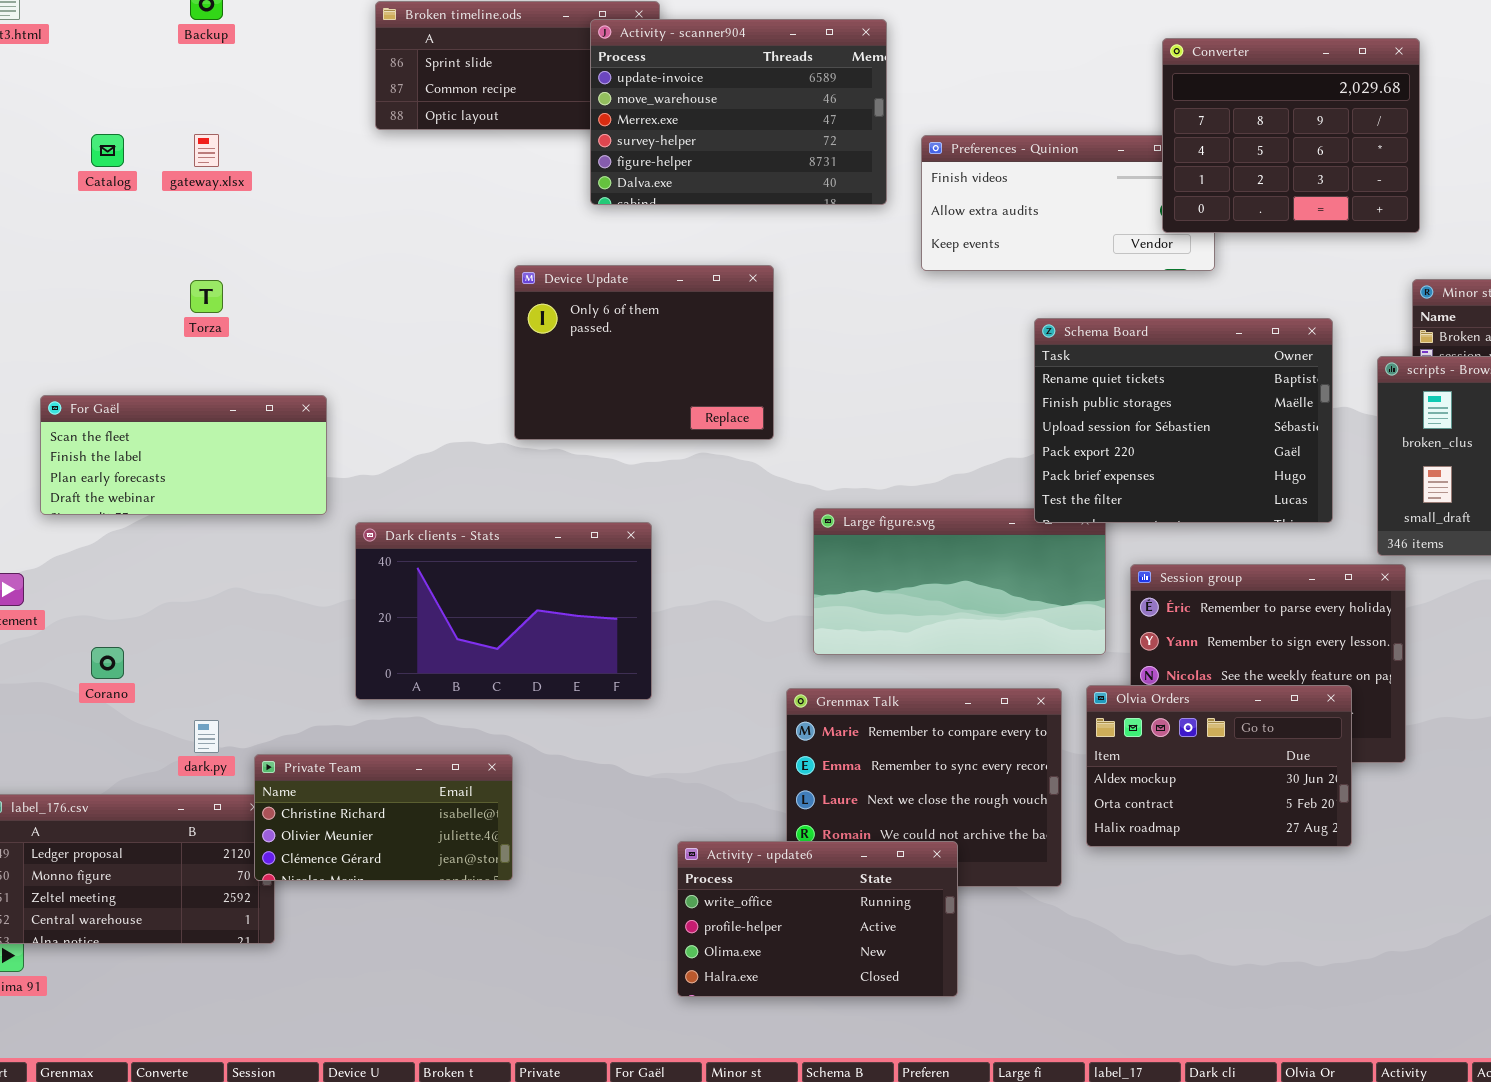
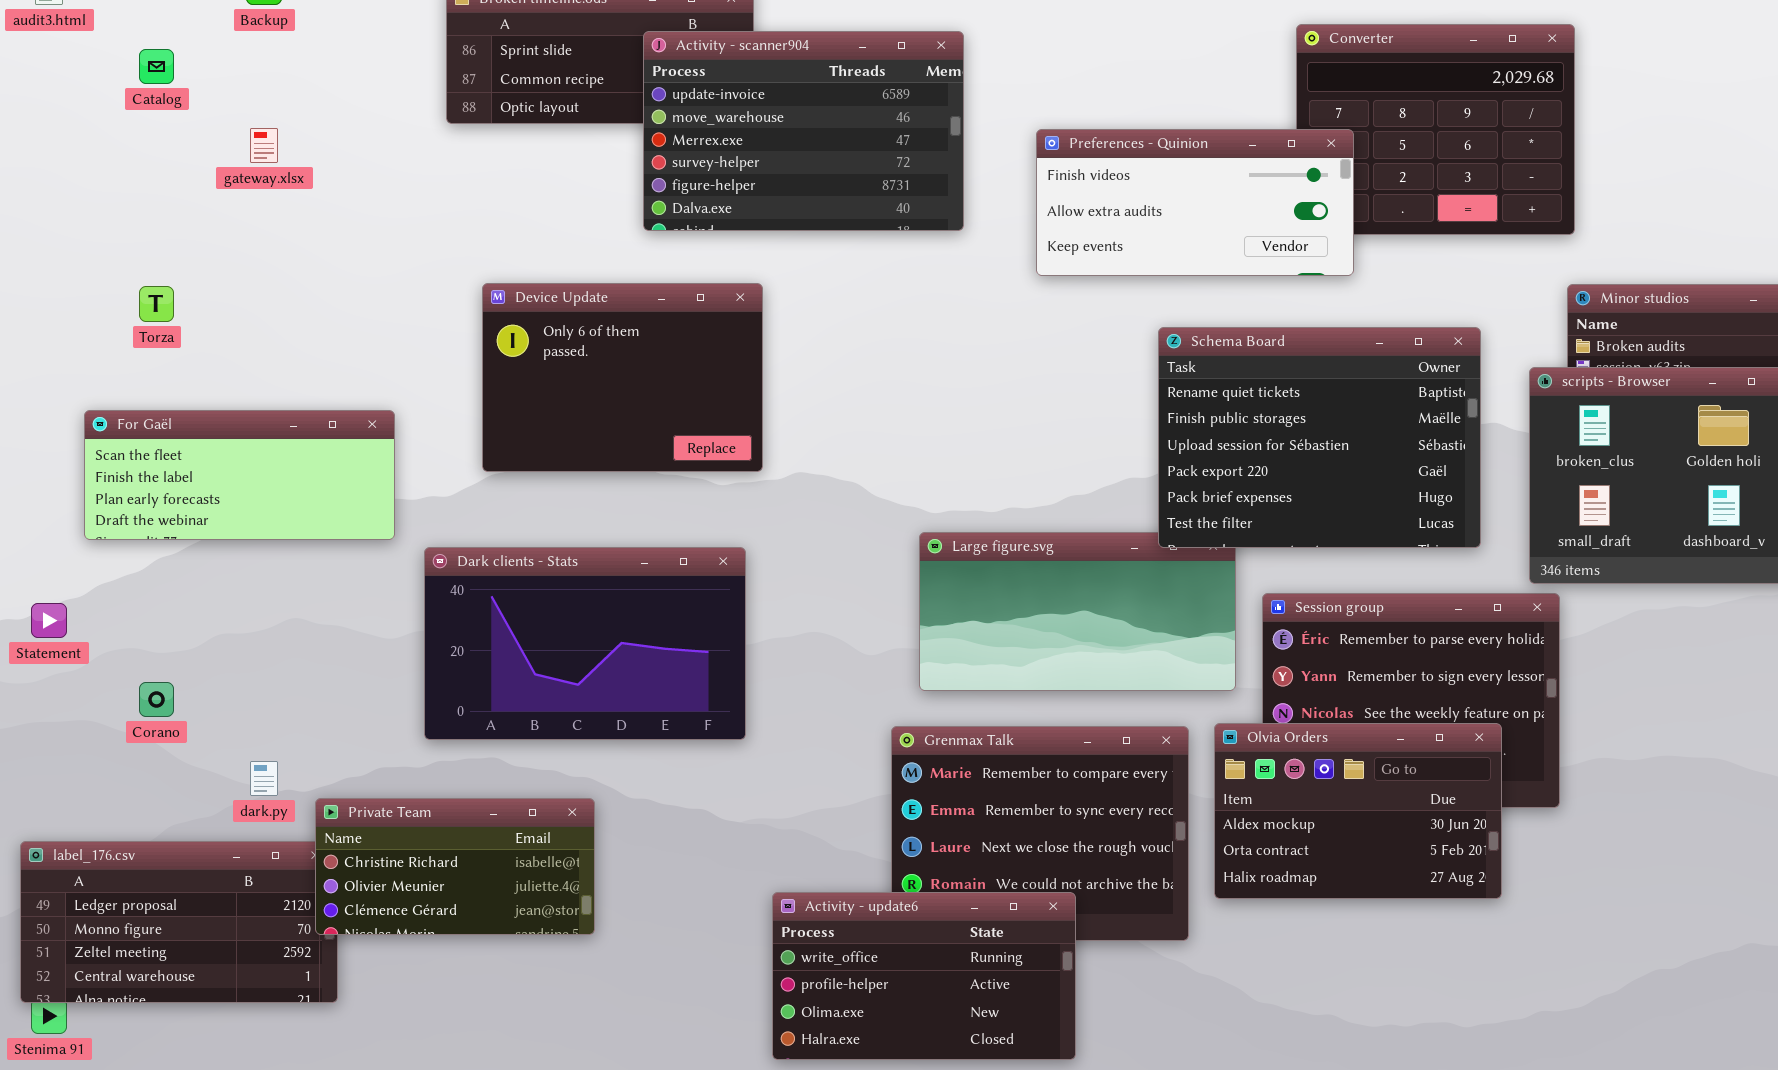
Activity - scanner904: [590,19,887,205] -> [643,31,964,231], moved
Catalog: [91,134,124,167] -> [139,49,174,84], moved
Preferences - Quinion: [921,135,1215,271] -> [1036,129,1354,276], raised
Device Update: [514,265,774,440] -> [482,283,763,472], moved
Torza: [190,280,223,313] -> [139,286,174,322], moved

